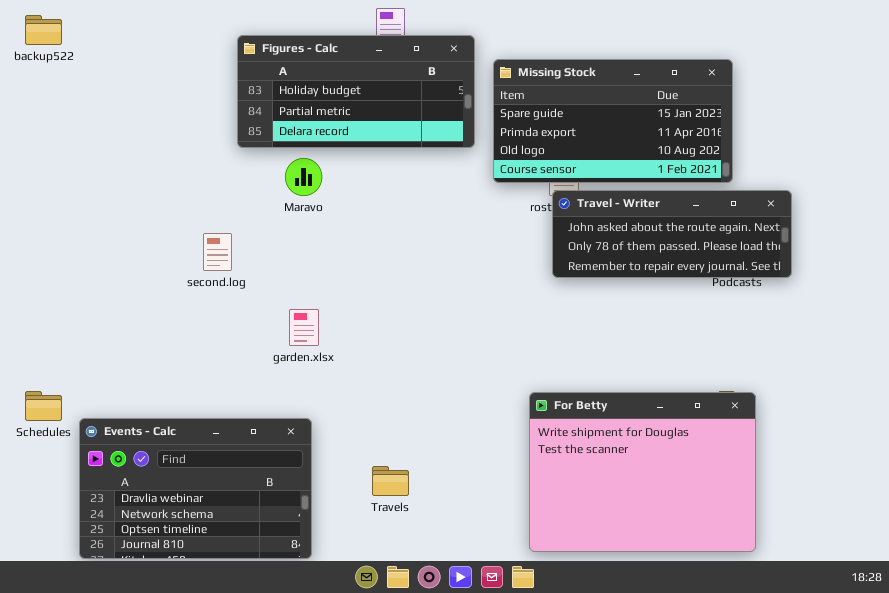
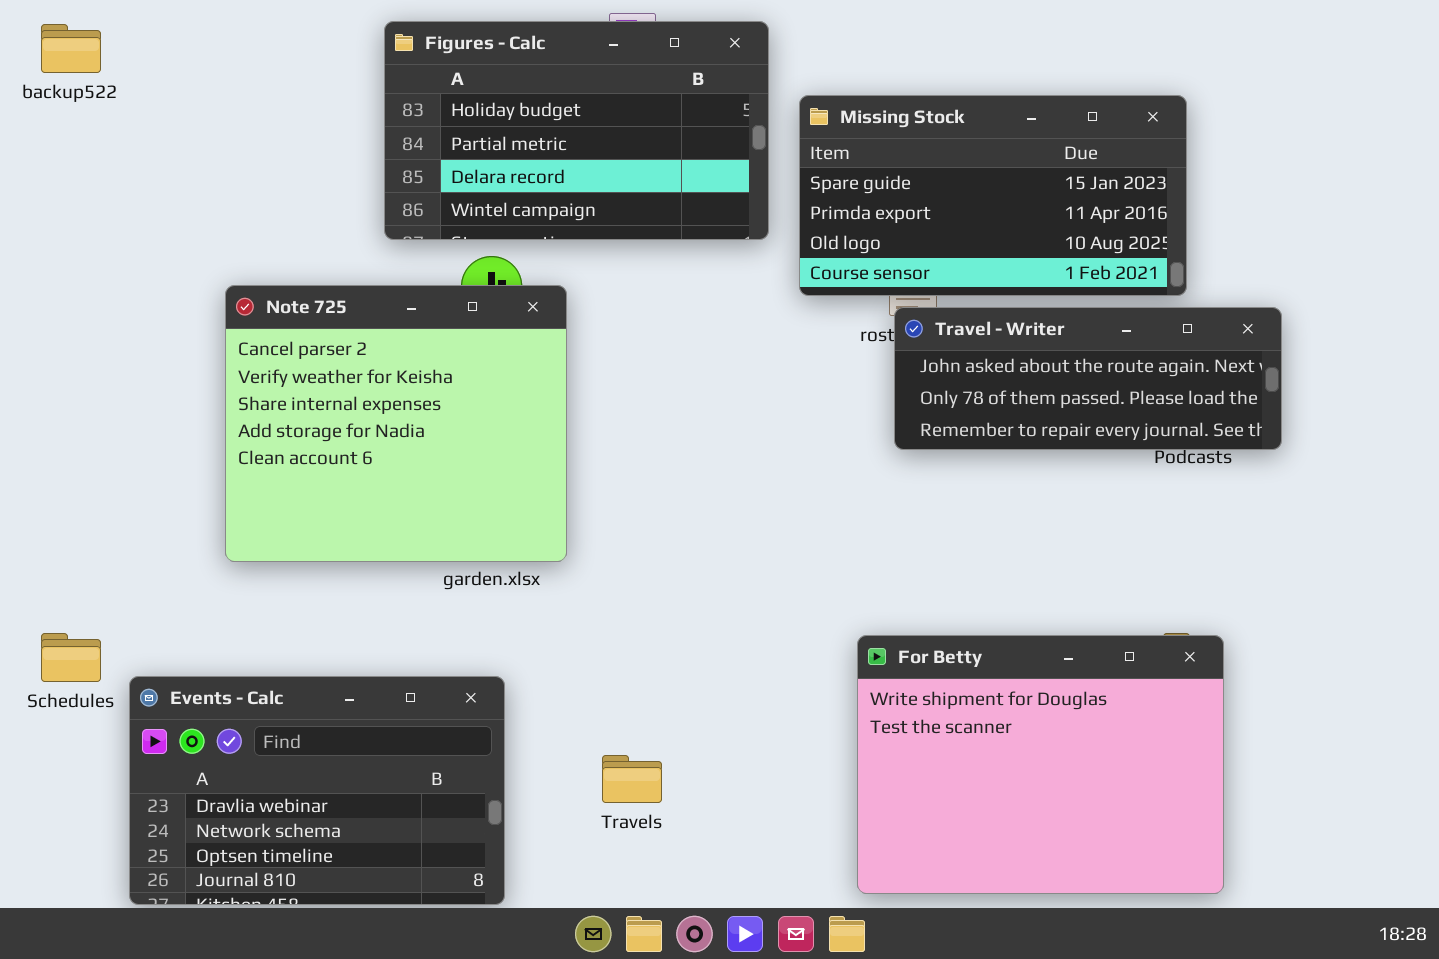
Figures - Calc: [237,35,475,148] -> [384,21,769,240], resized
Note 725: none -> [225,285,567,562], opened

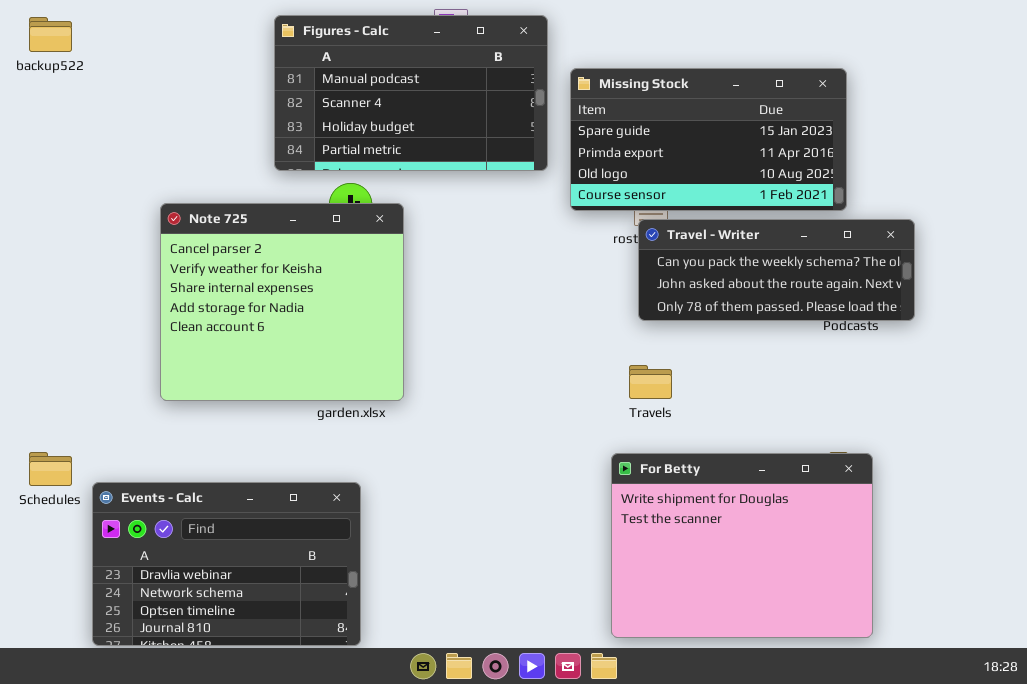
Figures - Calc: [384,21,769,240] -> [274,15,548,171], scrolled up 2 rows
Travel - Writer: [894,307,1282,450] -> [638,219,915,321], scrolled up 1 row
Travels: [602,755,662,803] -> [629,365,672,399], moved

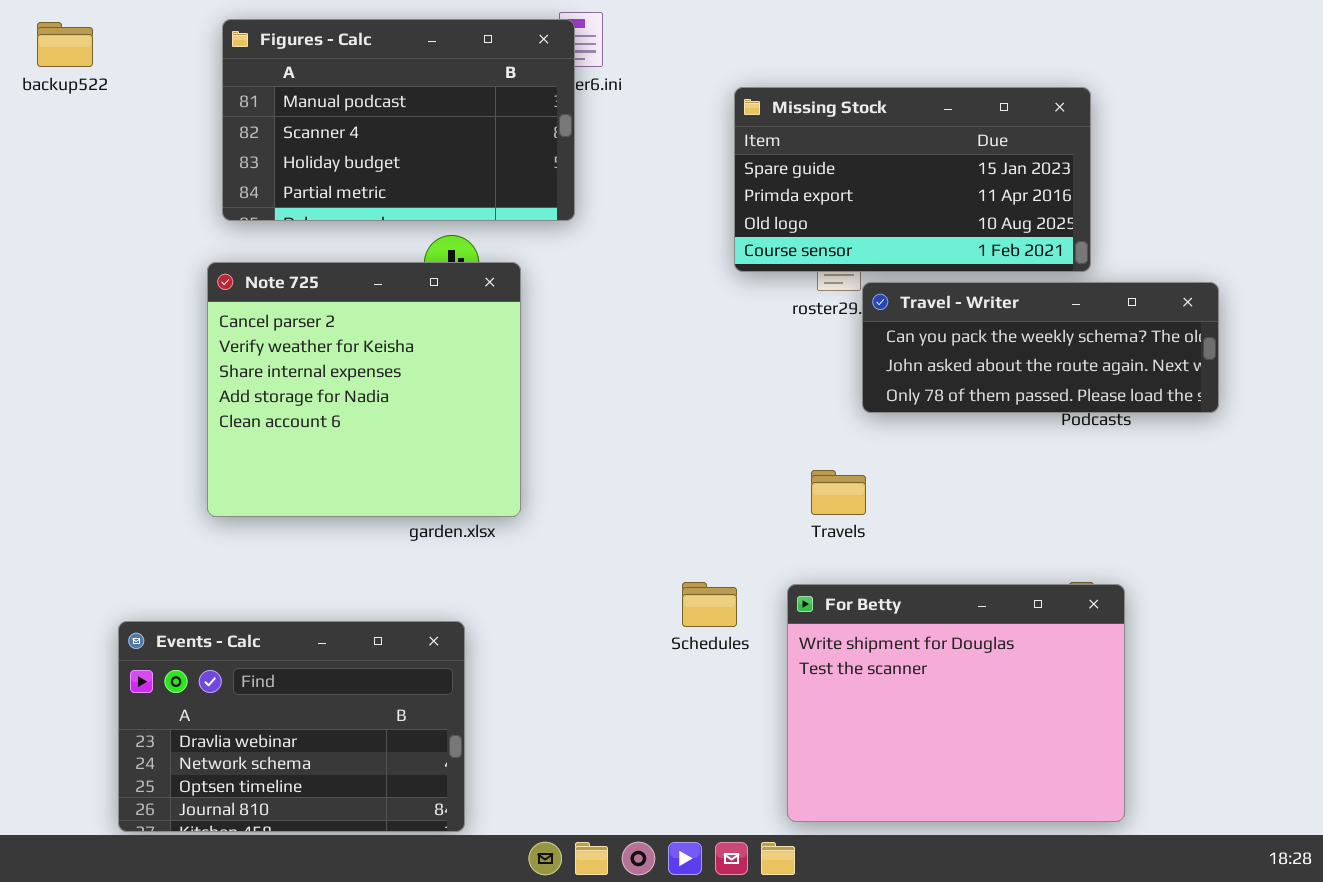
Figures - Calc: [274,15,548,171] -> [222,19,575,221], moved
Travel - Writer: [638,219,915,321] -> [862,282,1219,413], moved
Schedules: [29,452,72,486] -> [682,582,737,627], moved

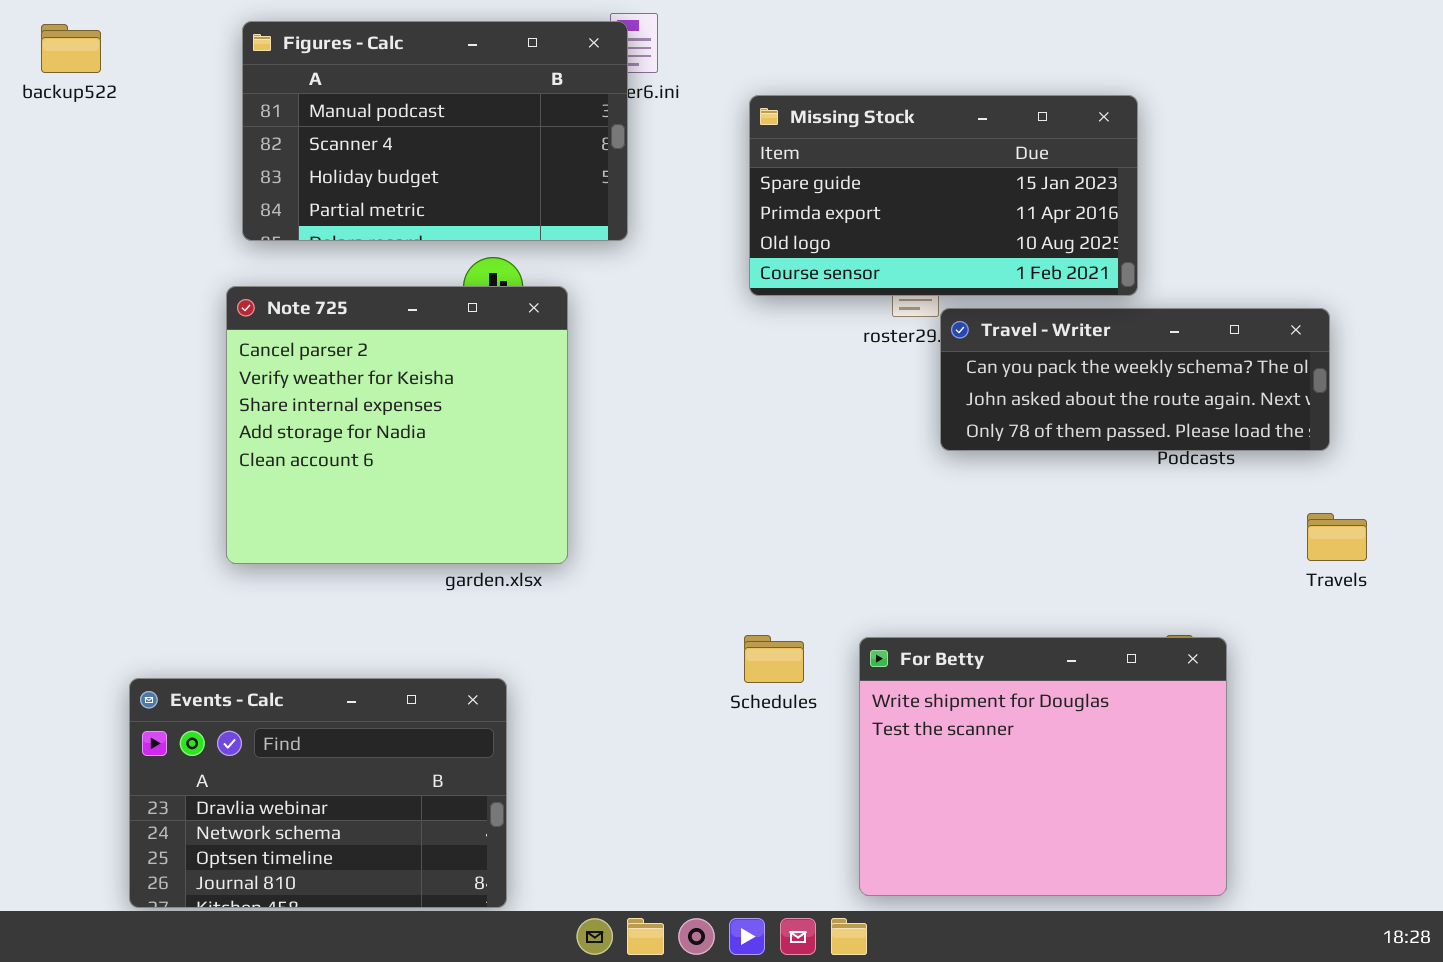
Missing Stock: [734,87,1091,272] -> [749,95,1138,296], moved
Travels: [811,470,866,515] -> [1307,513,1367,561], moved

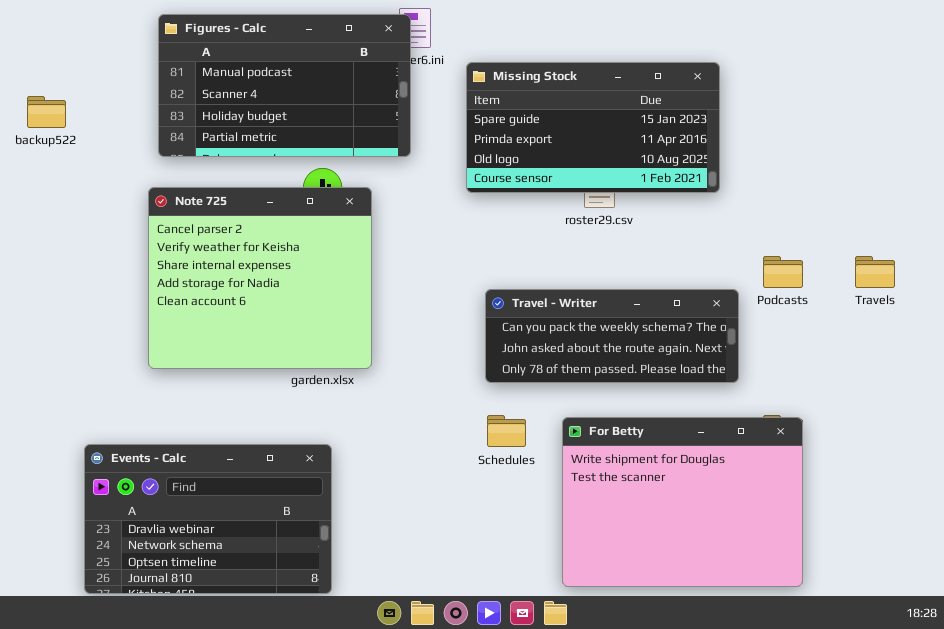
backup522: [41,24,101,73] -> [27,96,66,128], moved
Missing Stock: [749,95,1138,296] -> [466,62,720,193], moved
Travel - Writer: [940,308,1330,451] -> [485,289,739,383], moved
Travels: [1307,513,1367,561] -> [855,256,895,288], moved

